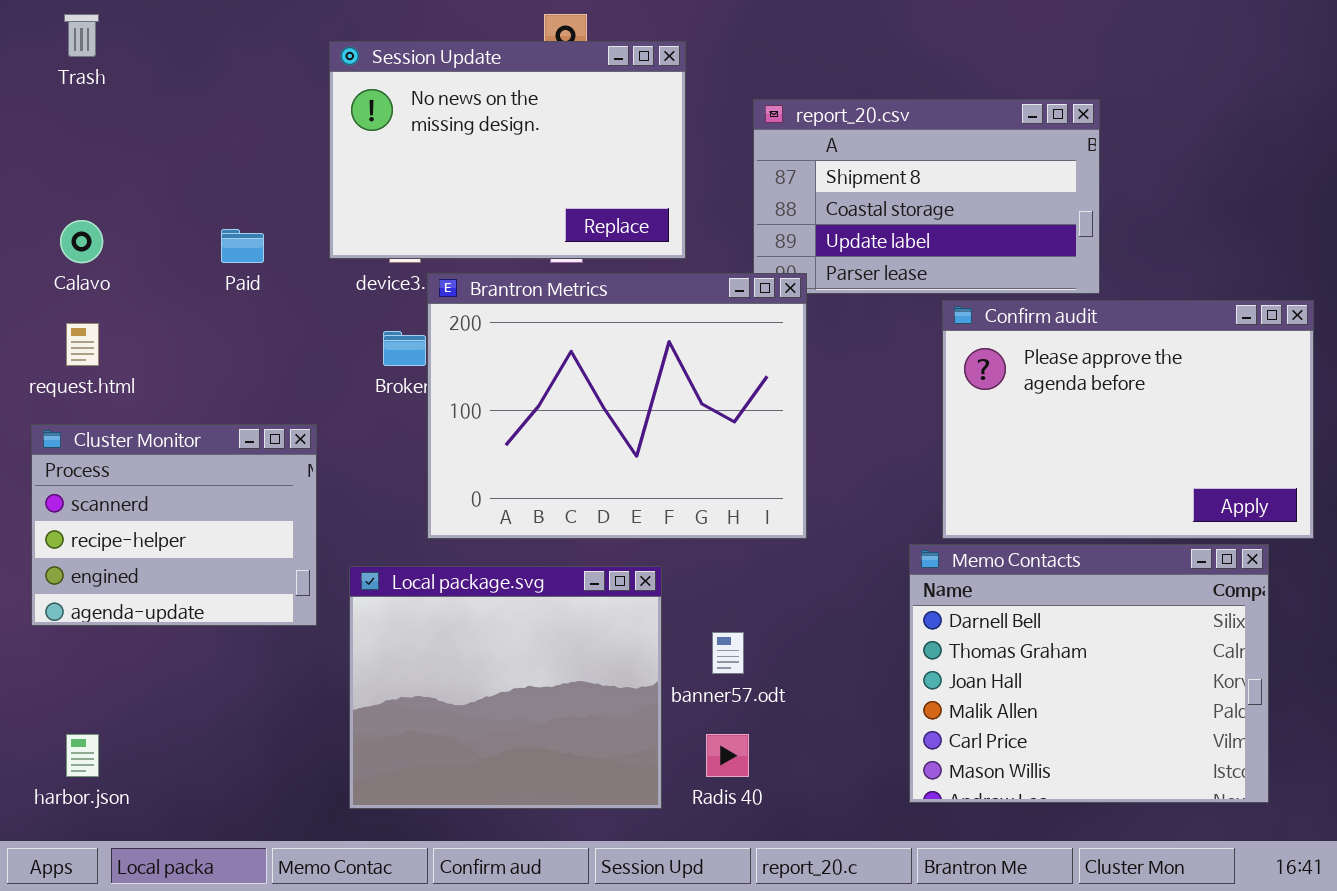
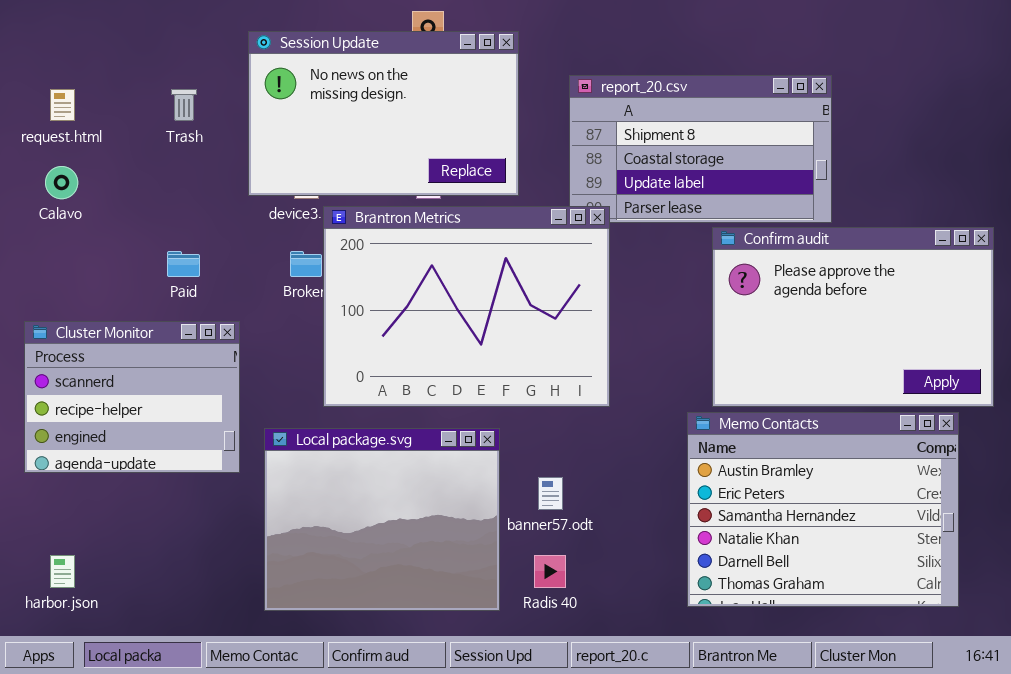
Trash: [64,14,99,57] -> [171,89,197,121], moved
Paid: [221,229,264,263] -> [167,251,200,277], moved
request.html: [66,323,99,366] -> [50,89,75,121], moved
Memo Contacts: [909,544,1269,803] -> [687,412,959,607], scrolled up 4 rows

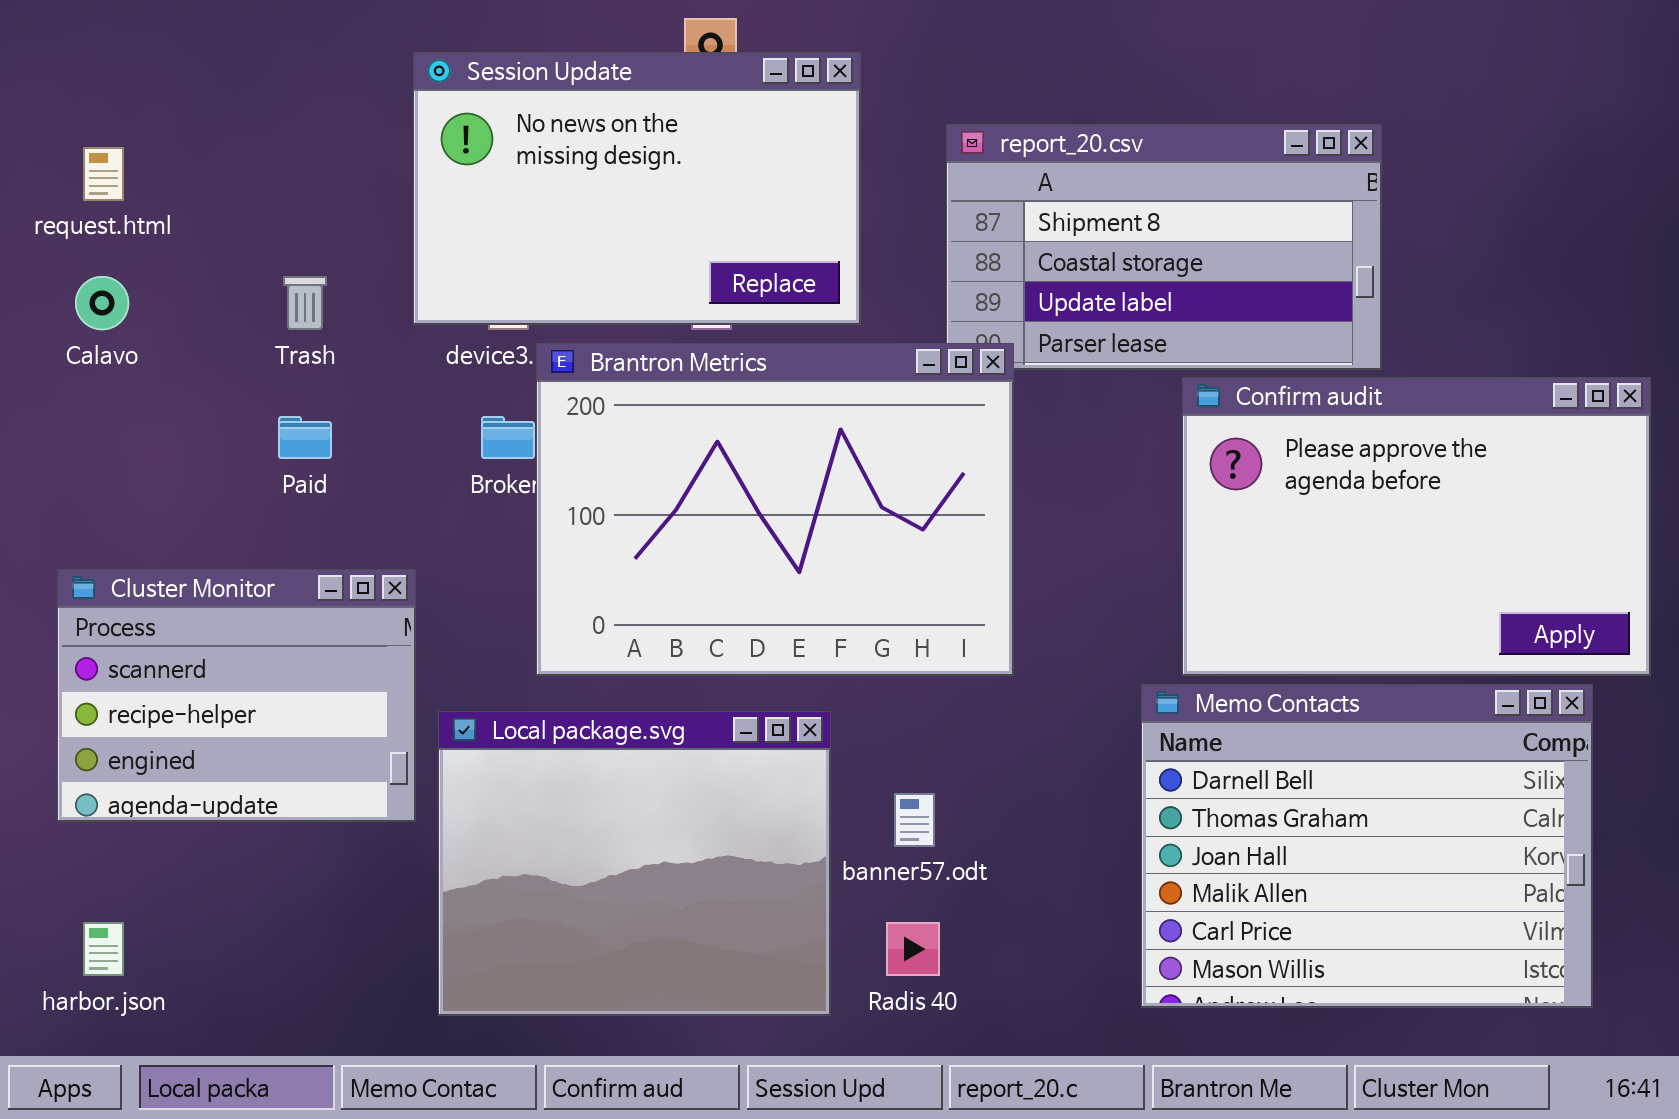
Trash: [171,89,197,121] -> [283,276,327,330], moved
Cluster Monitor: [24,321,240,473] -> [57,569,416,822], moved
Memo Contacts: [687,412,959,607] -> [1141,684,1593,1008], scrolled down 4 rows

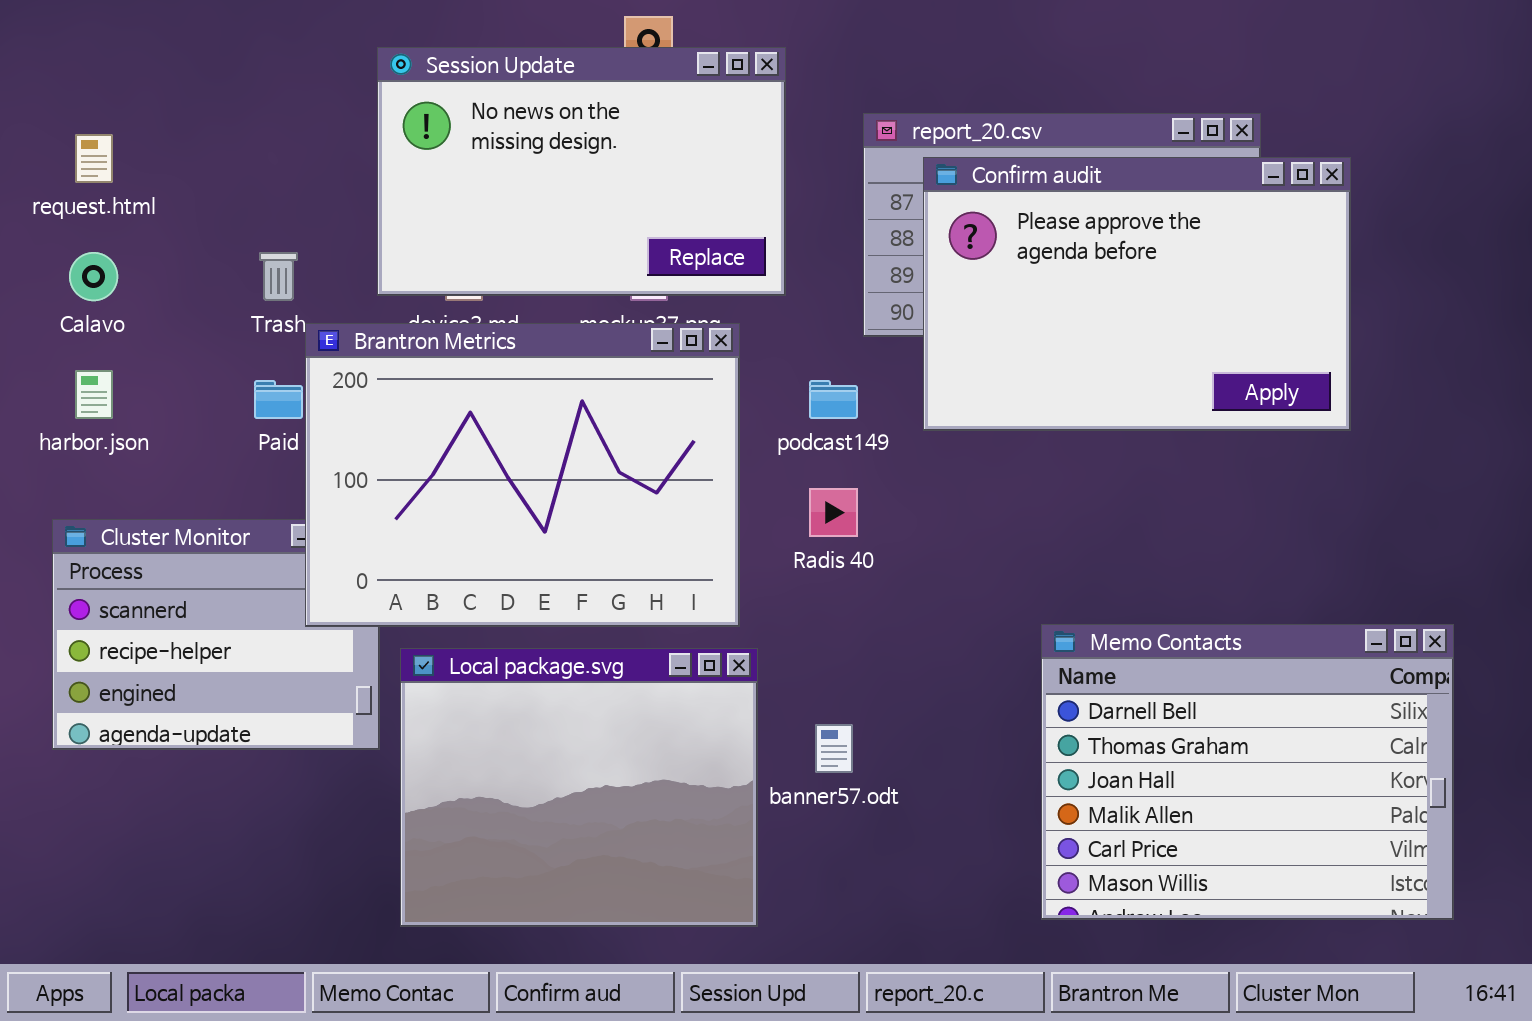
Brantron Metrics: [536,343,1014,676] -> [305,323,740,627], moved
Confirm audit: [1182,377,1651,676] -> [923,157,1351,431], moved
harbor.json: [83,922,124,976] -> [75,370,113,419], moved
Radis 40: [886,922,940,976] -> [809,488,858,537], moved

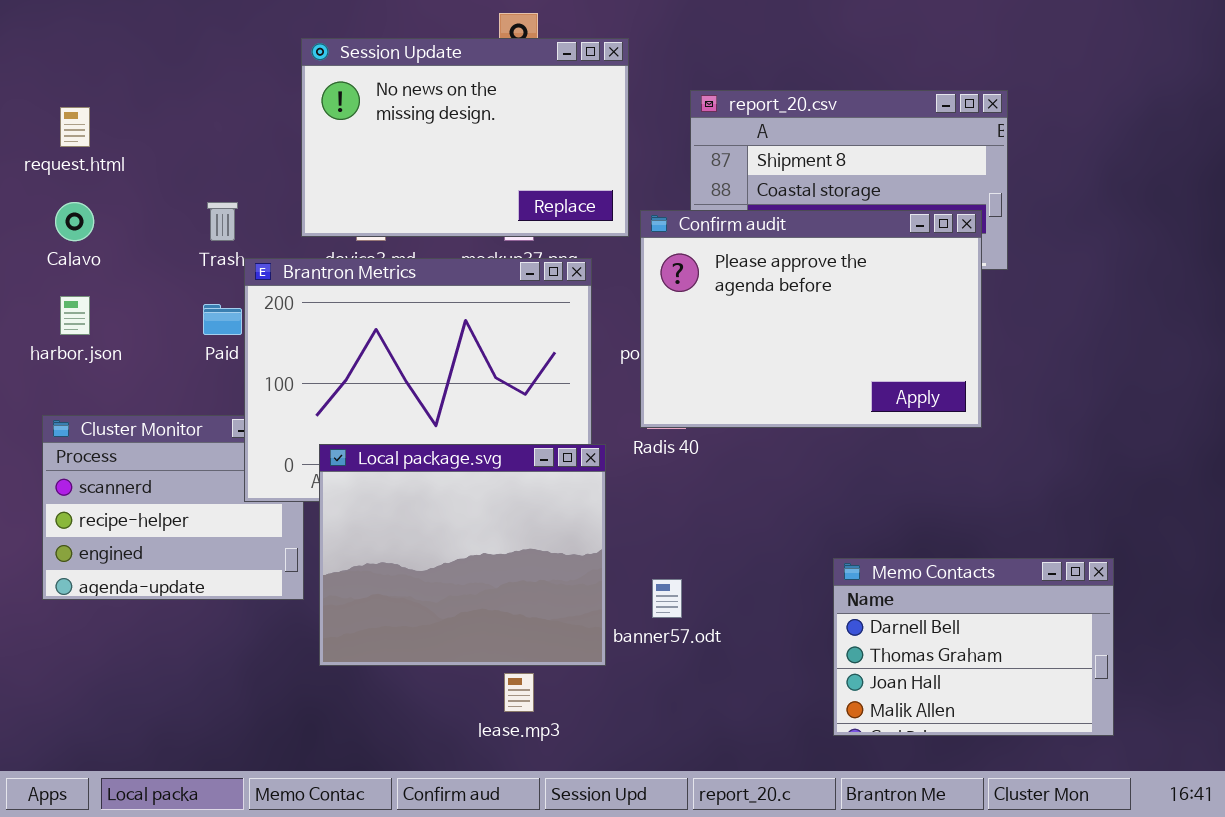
Confirm audit: [923,157,1351,431] -> [640,210,982,428], moved
Memo Contacts: [1041,624,1454,920] -> [833,558,1114,736], resized
Local package.svg: [400,648,758,927] -> [319,444,606,666], moved

